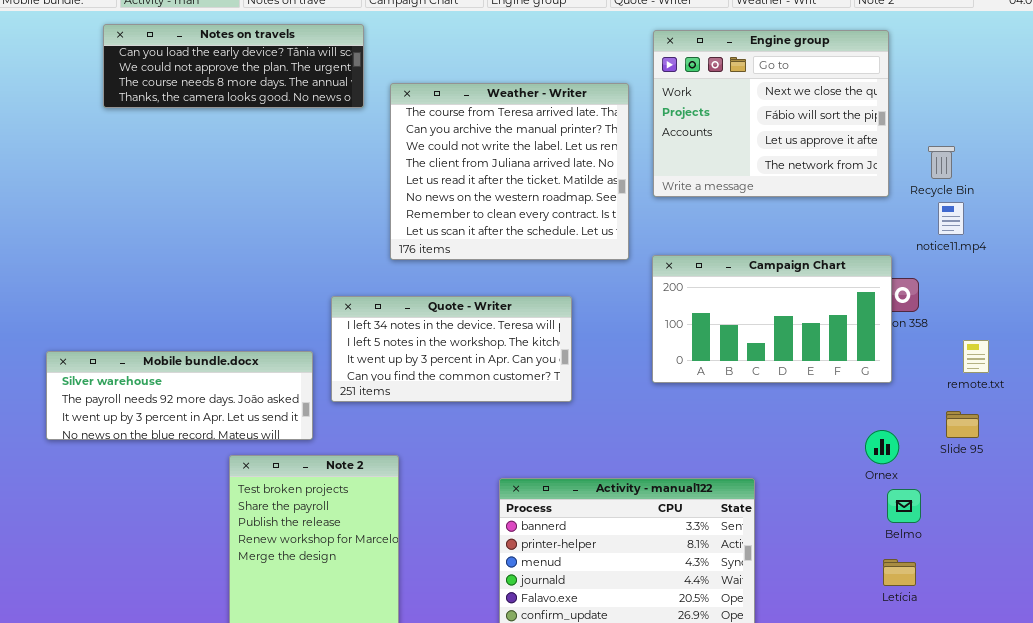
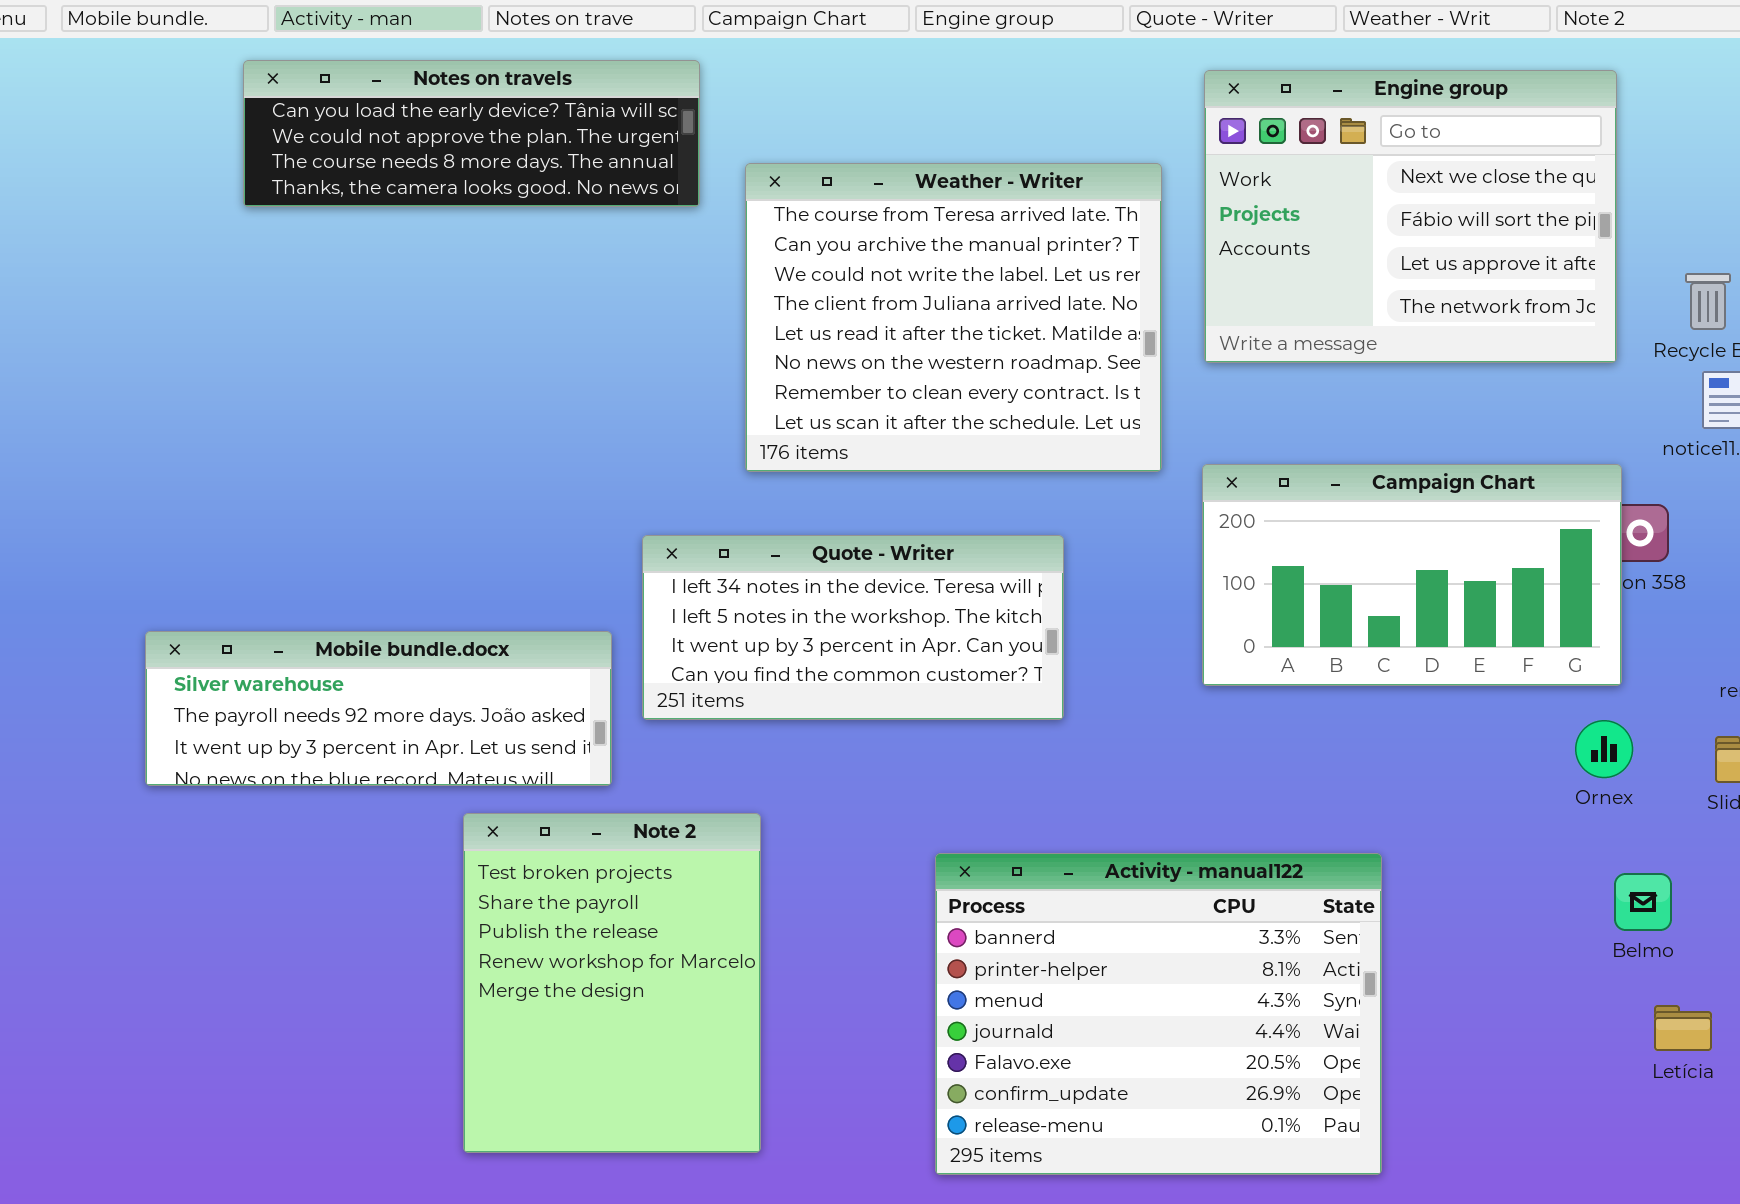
Ornex: [865,430,899,464] -> [1575,720,1633,778], moved
Letícia: [883,559,916,586] -> [1654,1005,1712,1051], moved

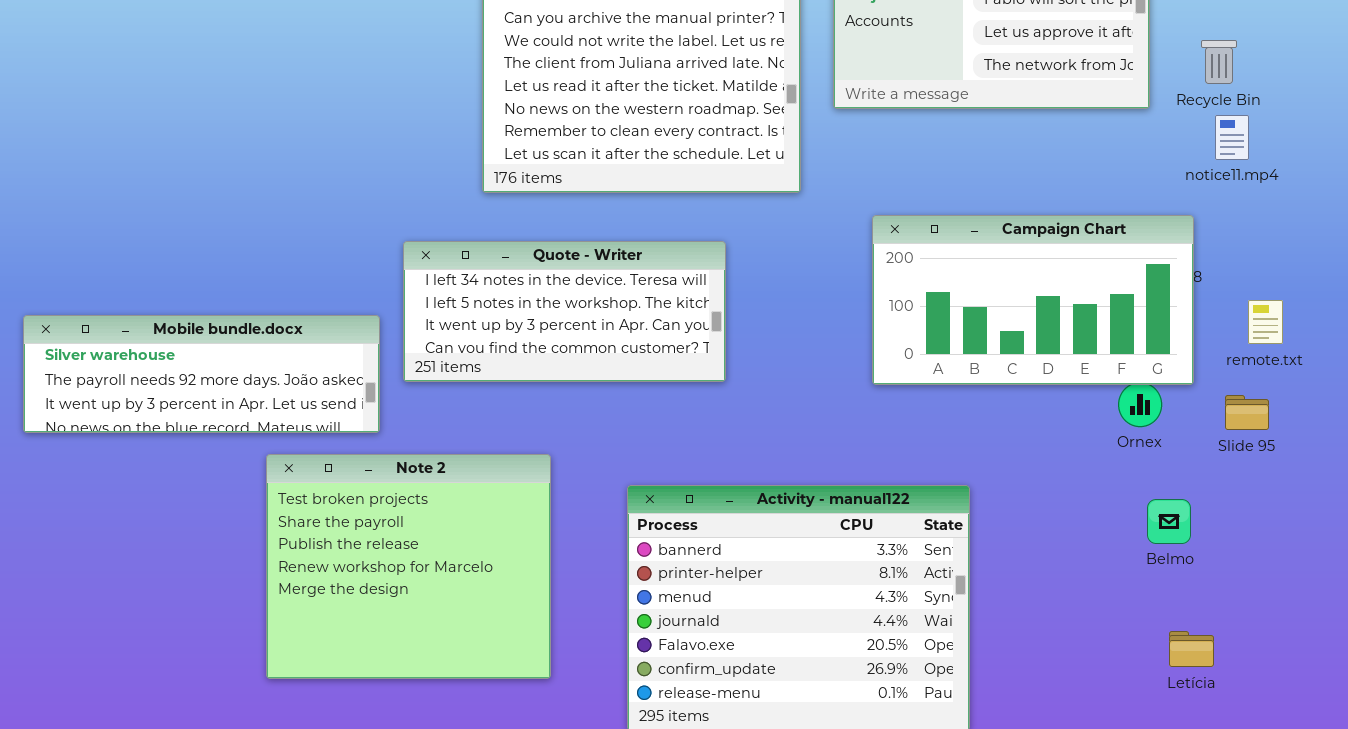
Campaign Chart: [1202,464,1622,686] -> [872,215,1194,385], moved
Note 2: [463,813,761,1153] -> [266,454,551,679], resized
Letícia: [1654,1005,1712,1051] -> [1169,631,1214,667], moved

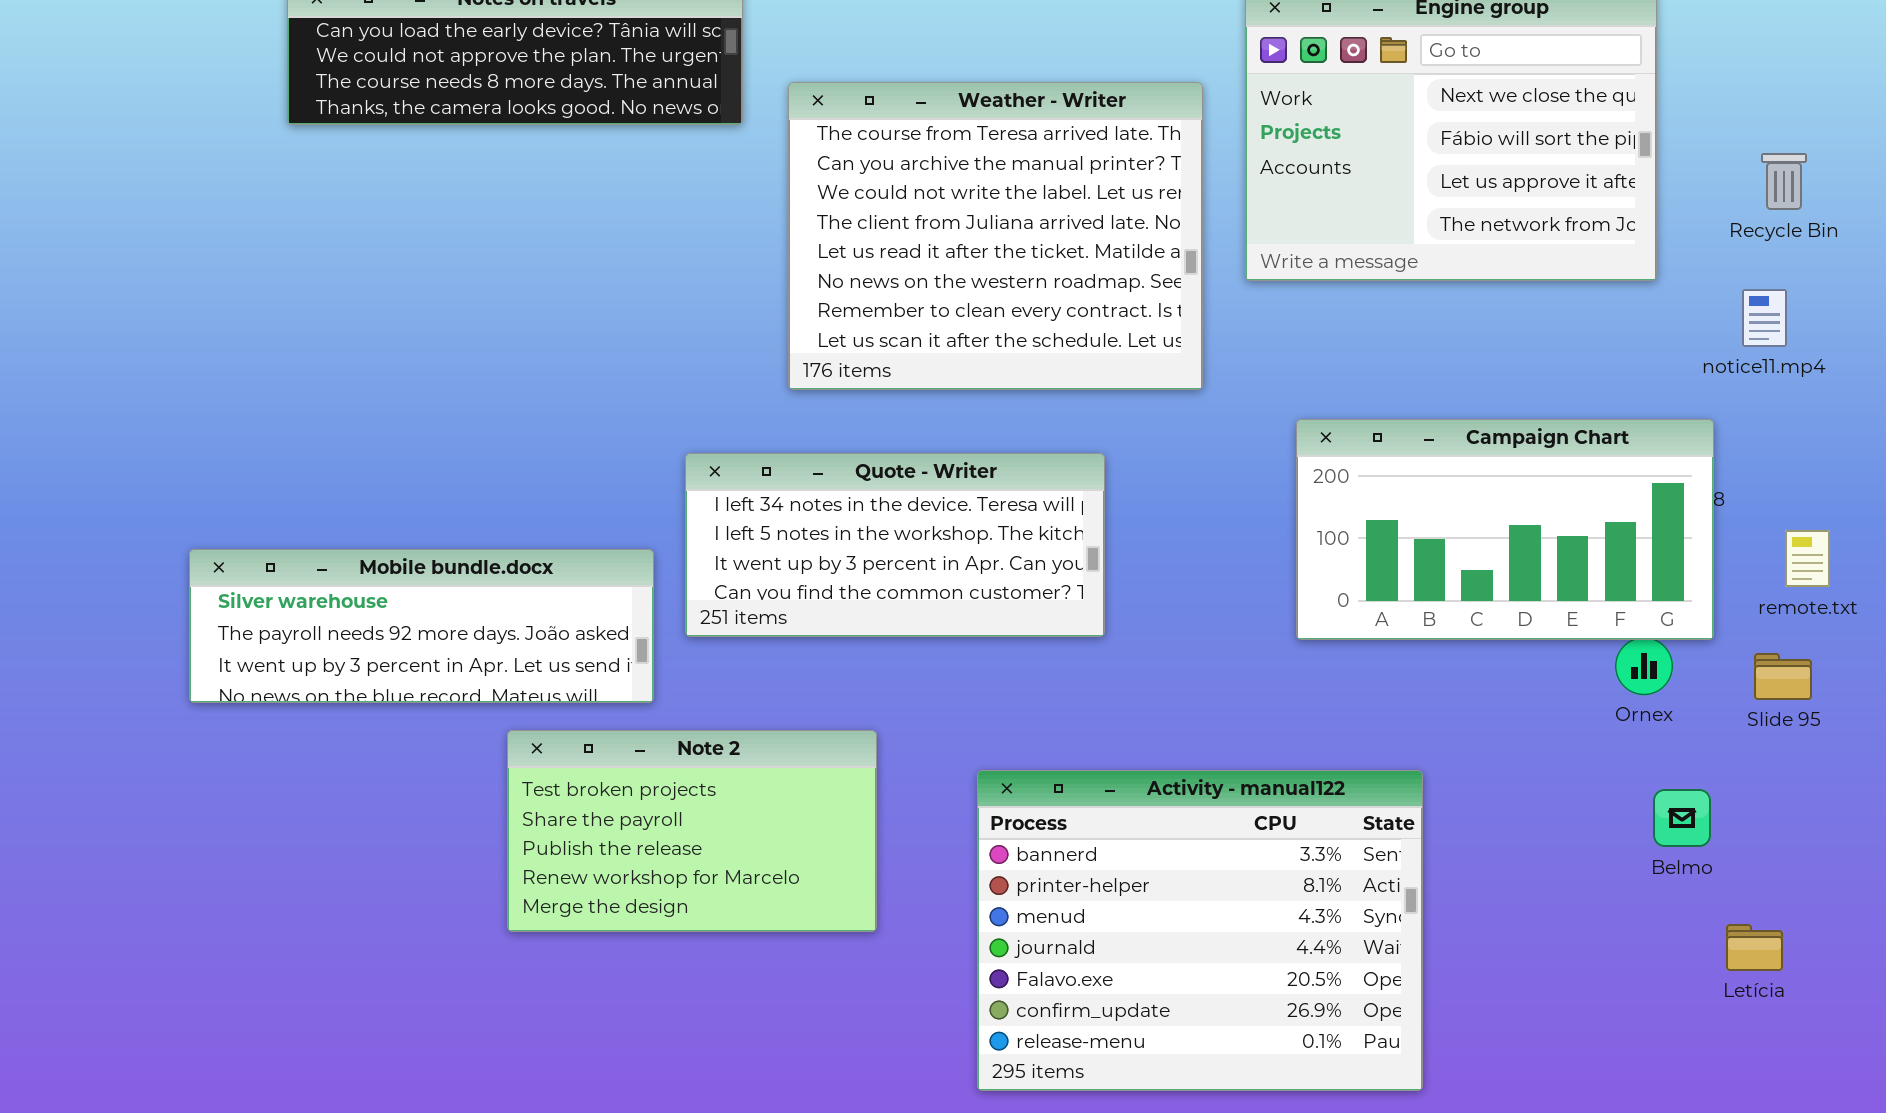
Recycle Bin: [1201,40,1237,84] -> [1761,153,1807,210], moved
Note 2: [266,454,551,679] -> [507,730,877,932], resized
Letícia: [1169,631,1214,667] -> [1726,924,1783,971], moved

